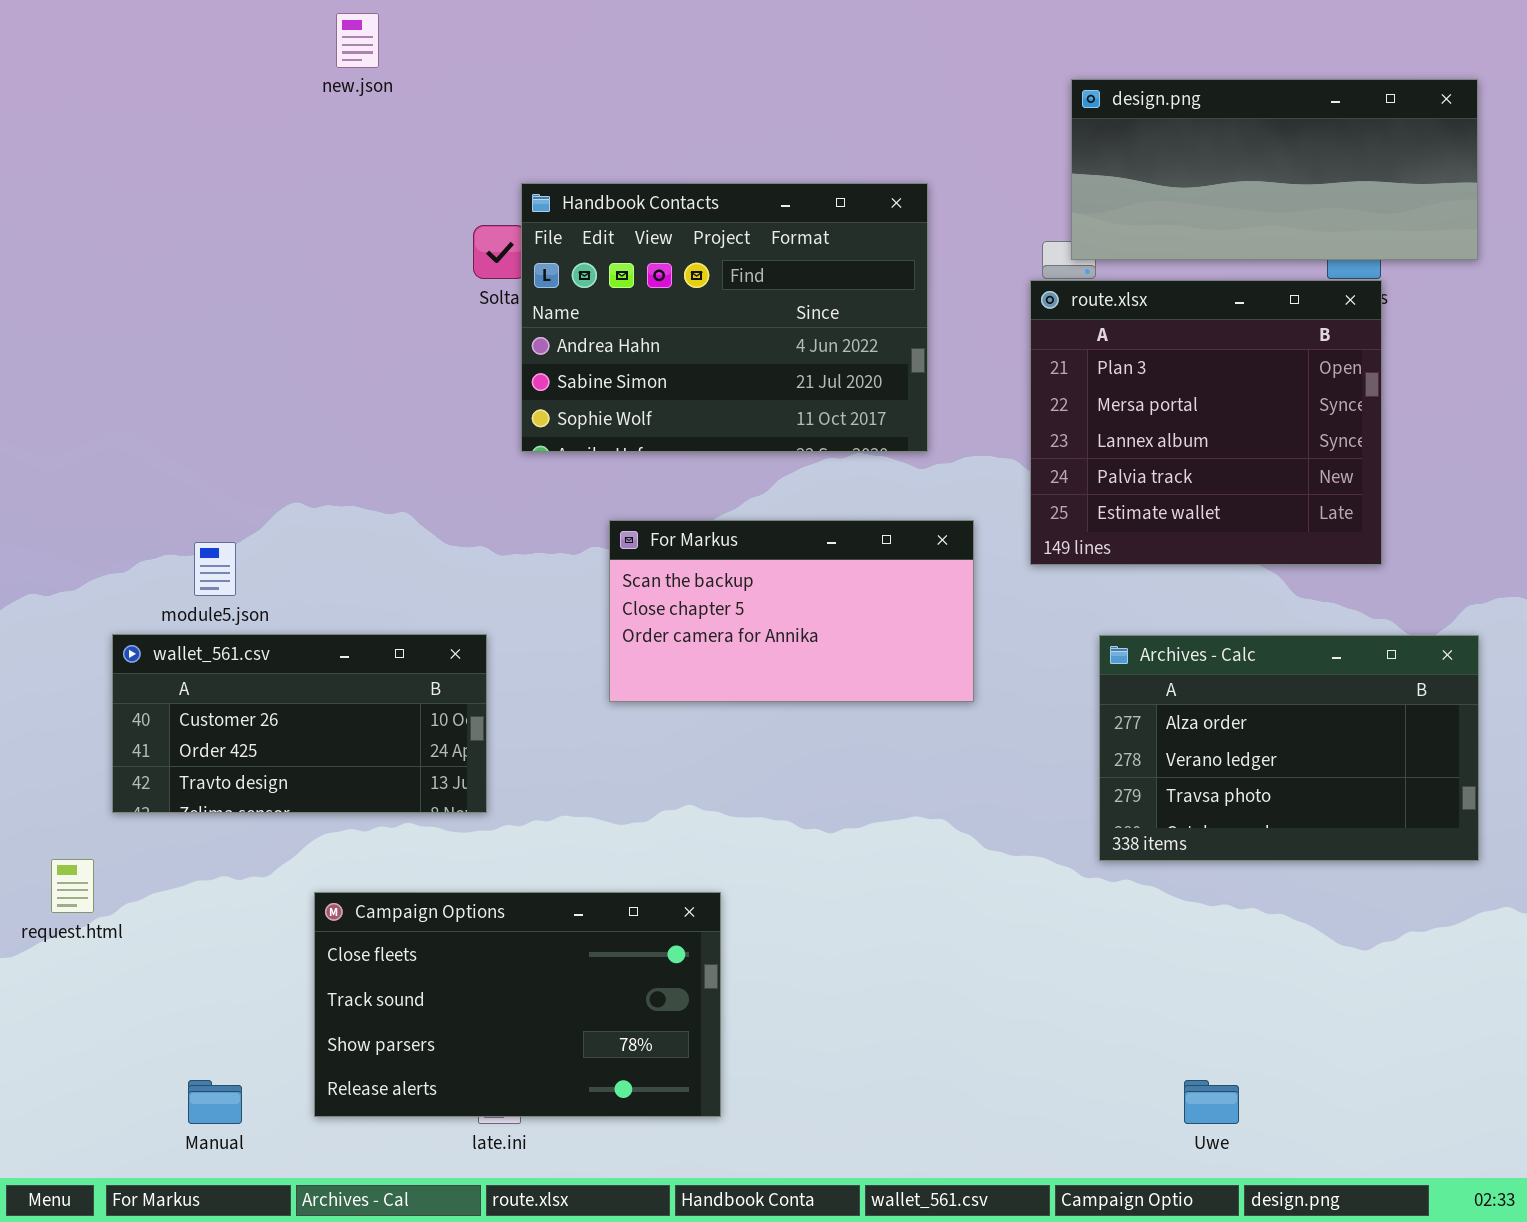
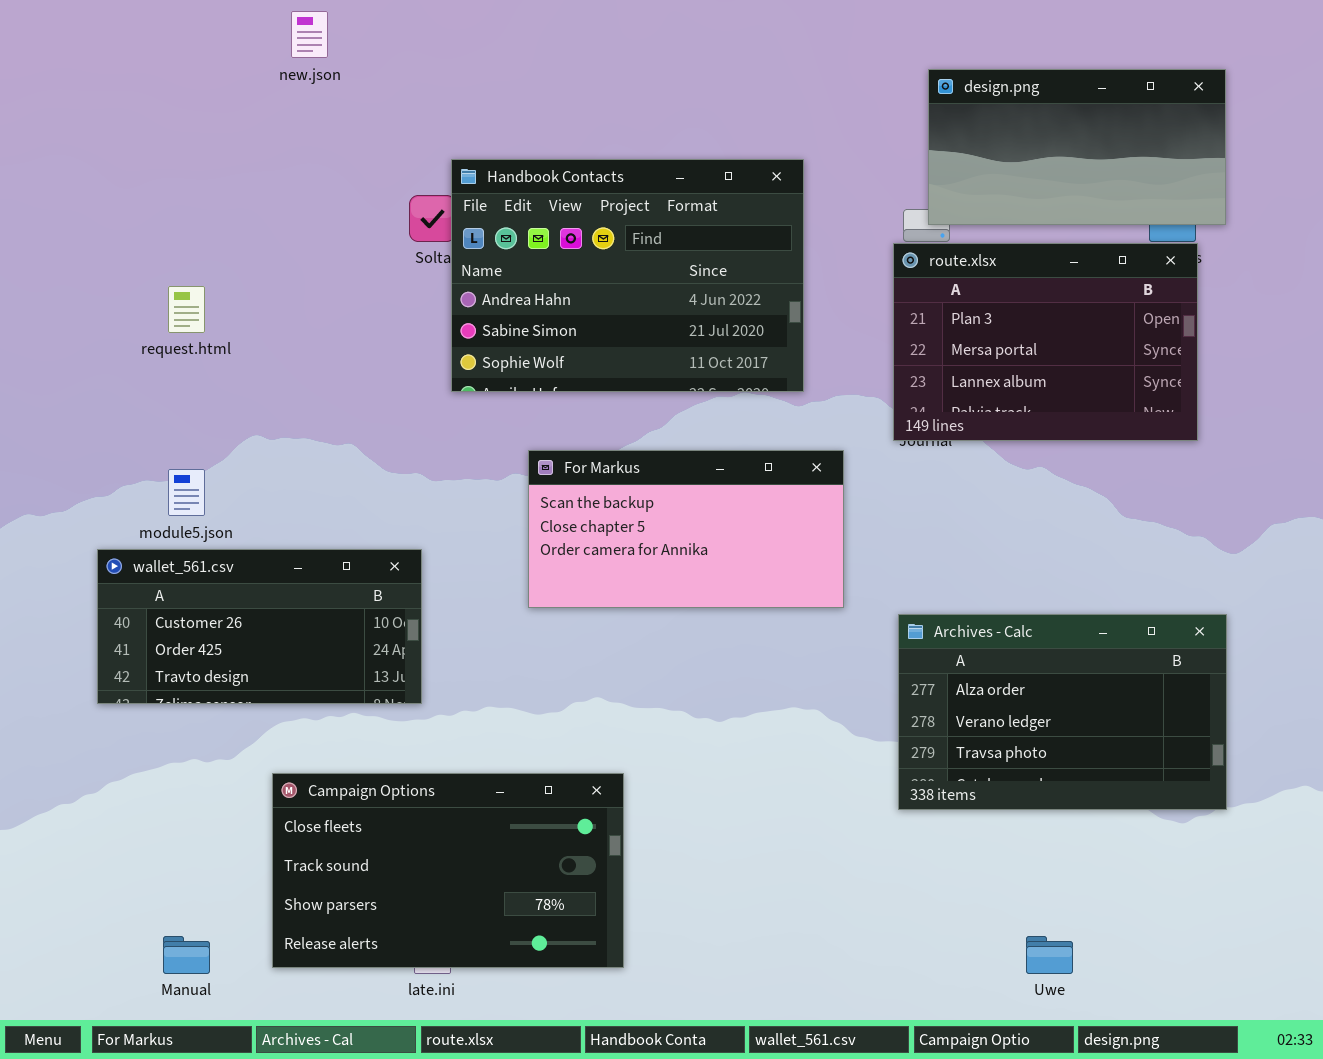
design.png: [1071,79,1478,260] -> [928,69,1226,225], resized
route.xlsx: [1030,280,1382,565] -> [893,243,1198,441], resized
Archives - Calc: [1099,635,1479,861] -> [898,614,1227,810], moved
request.html: [51,859,94,913] -> [168,286,205,333], moved

